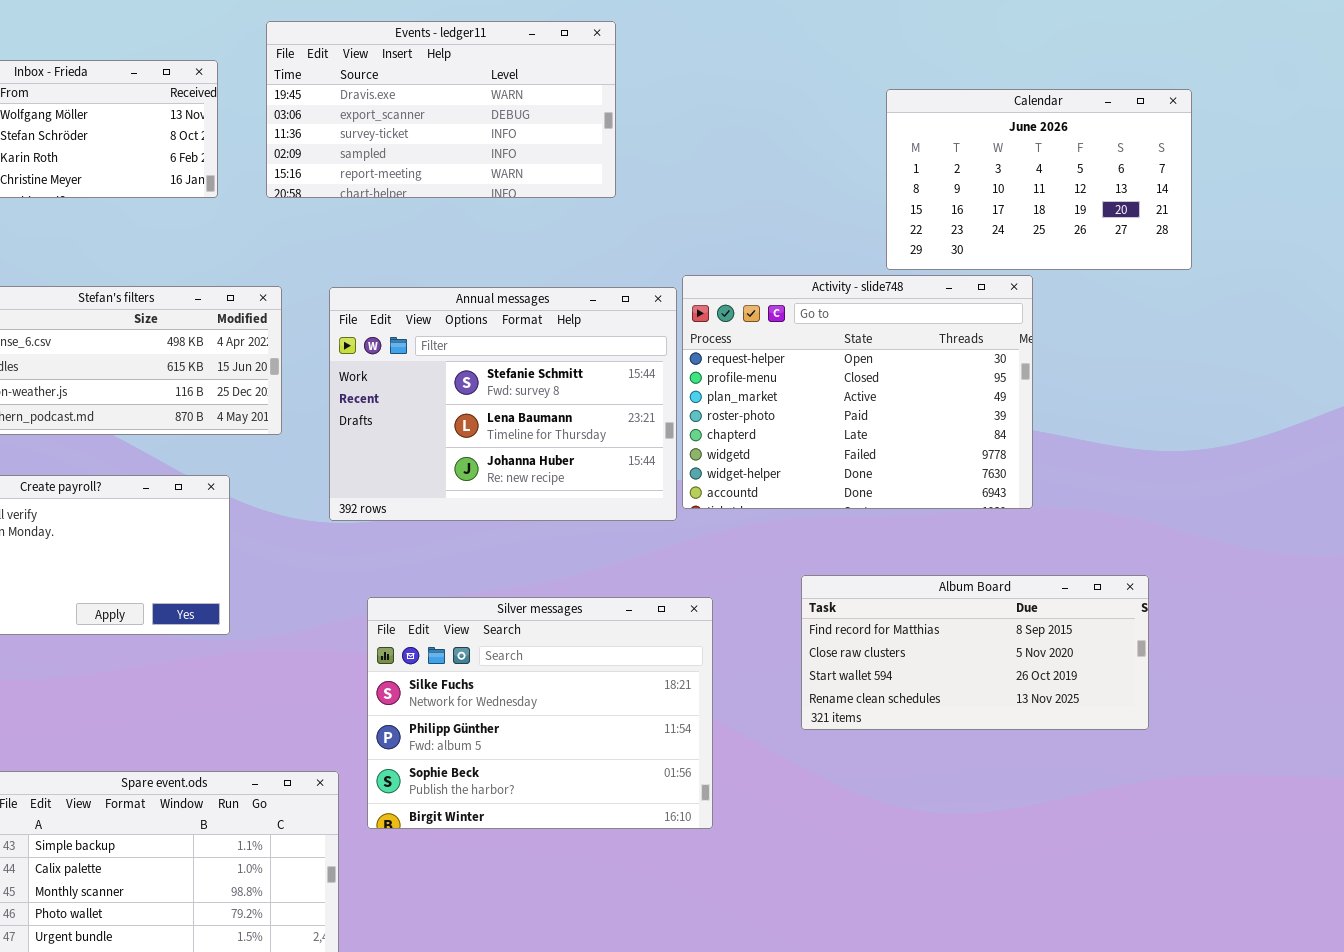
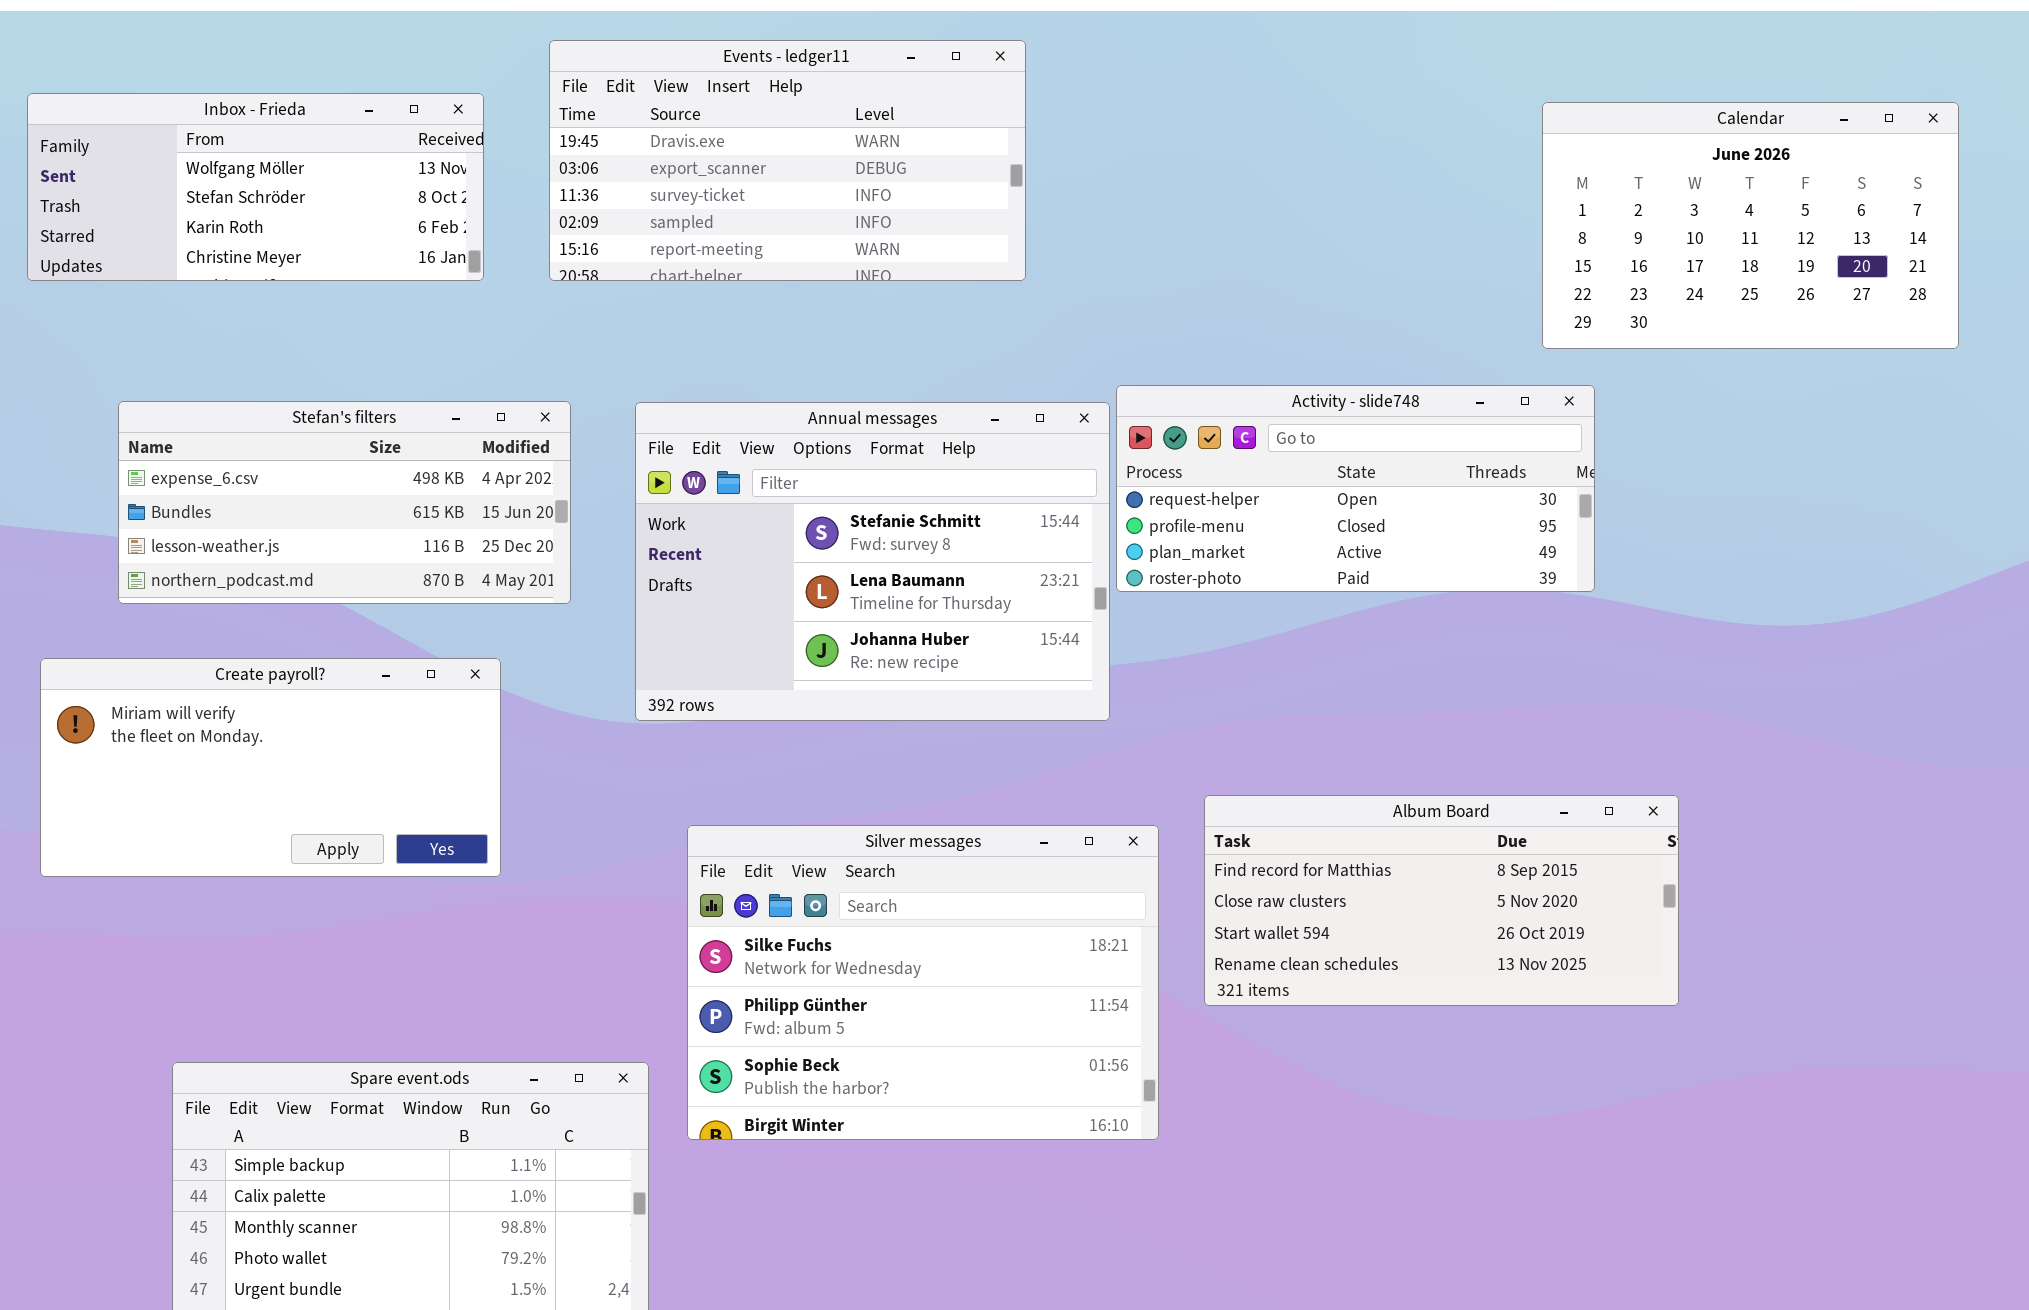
Calendar: [886,89,1192,270] -> [1542,102,1959,349], moved
Activity - slide748: [682,275,1033,509] -> [1116,385,1595,592], resized
Album Board: [801,575,1149,730] -> [1204,795,1679,1006], moved

